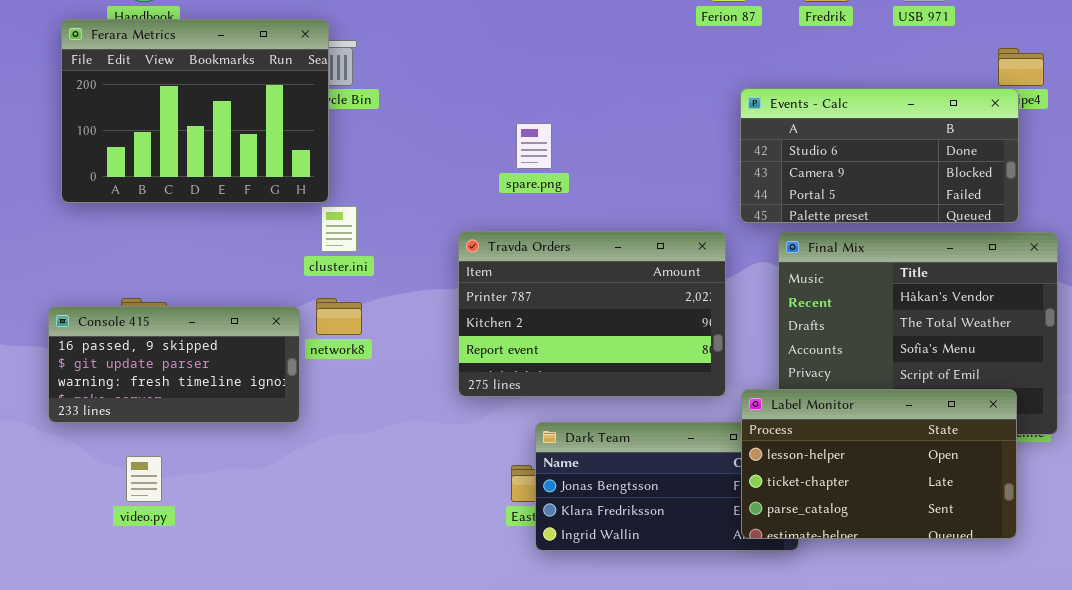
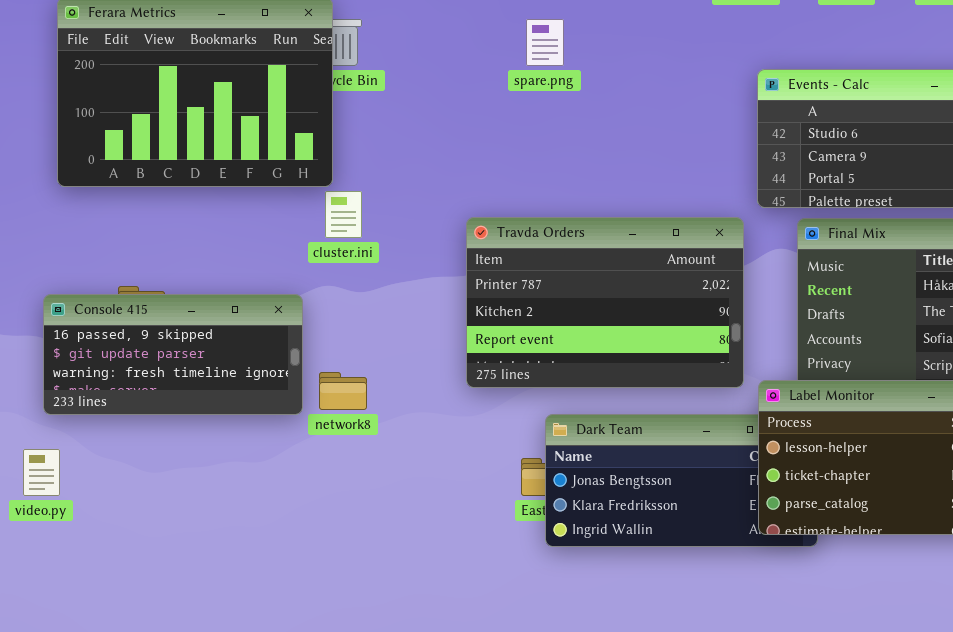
spare.png: [516,123,552,169] -> [526,19,564,66], moved
network8: [316,298,362,335] -> [319,372,367,410], moved
video.py: [126,456,162,502] -> [23,449,60,496], moved

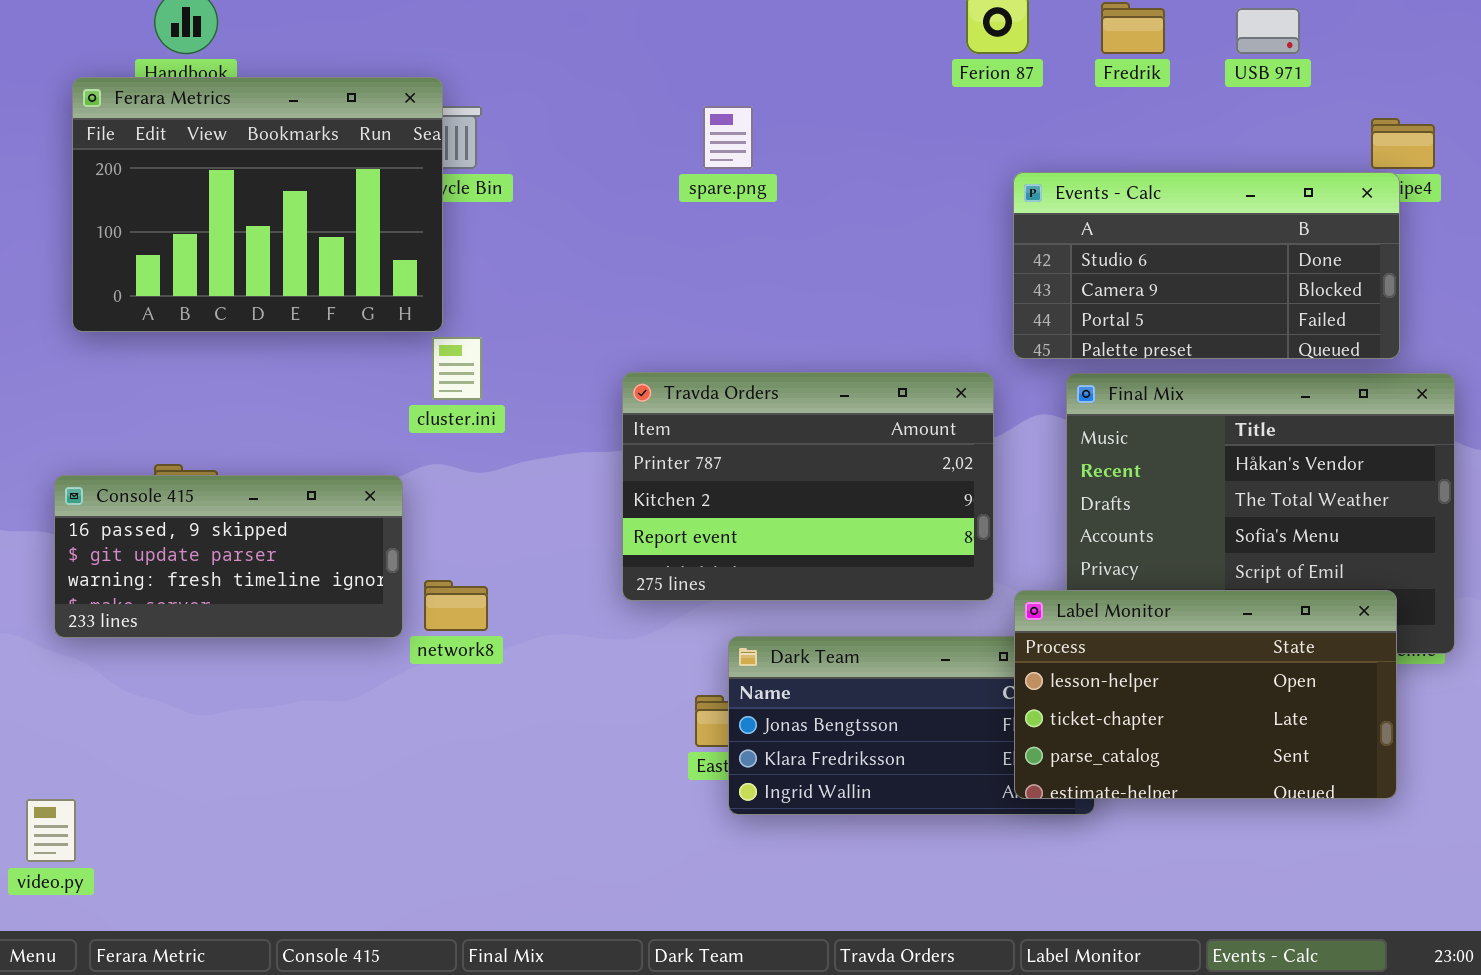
video.py: [23,449,60,496] -> [26,799,76,862], moved

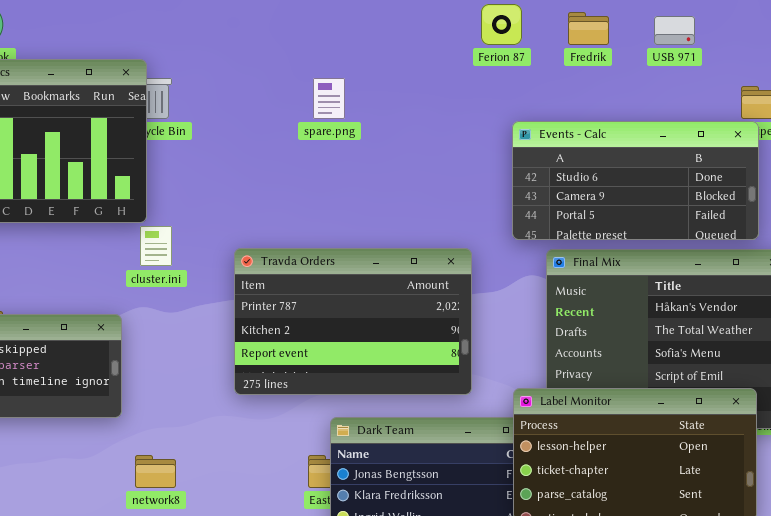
Travda Orders: [622,372,994,601] -> [234,248,472,395], moved
network8: [424,580,488,631] -> [135,455,176,488], moved

